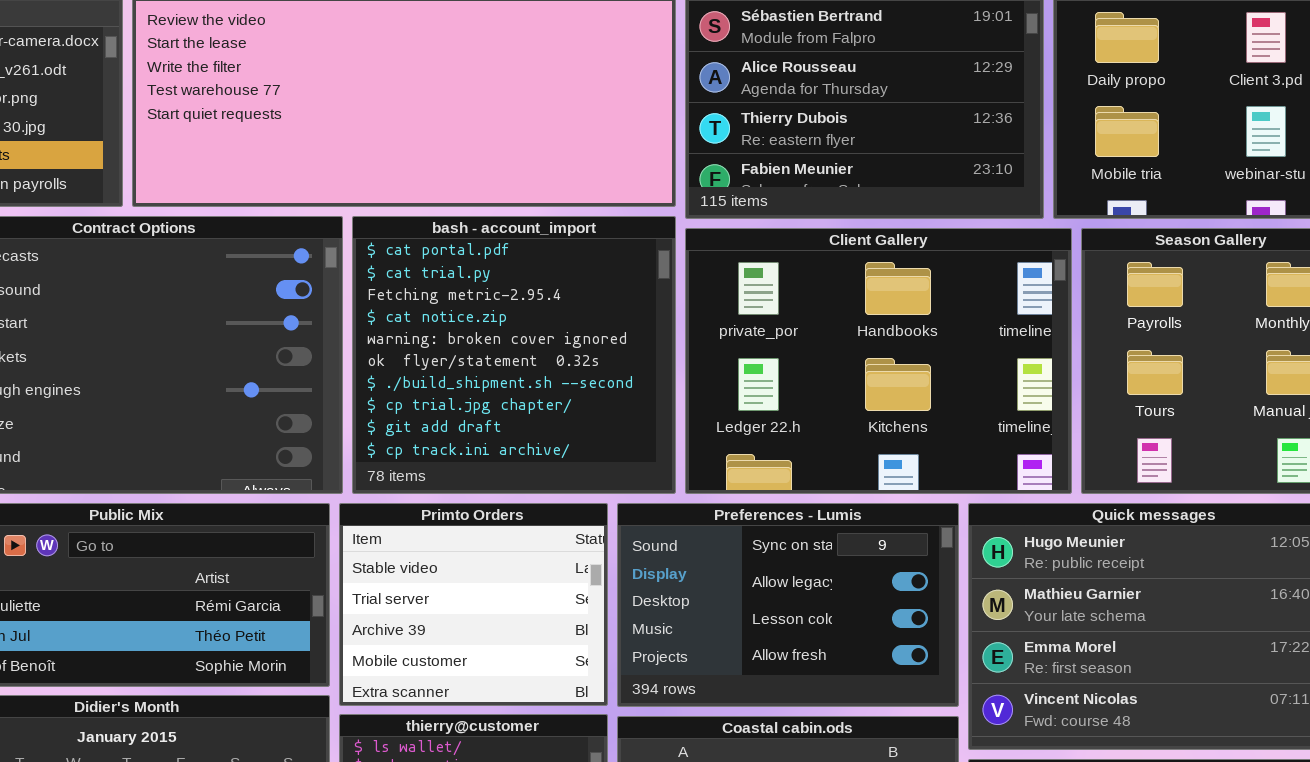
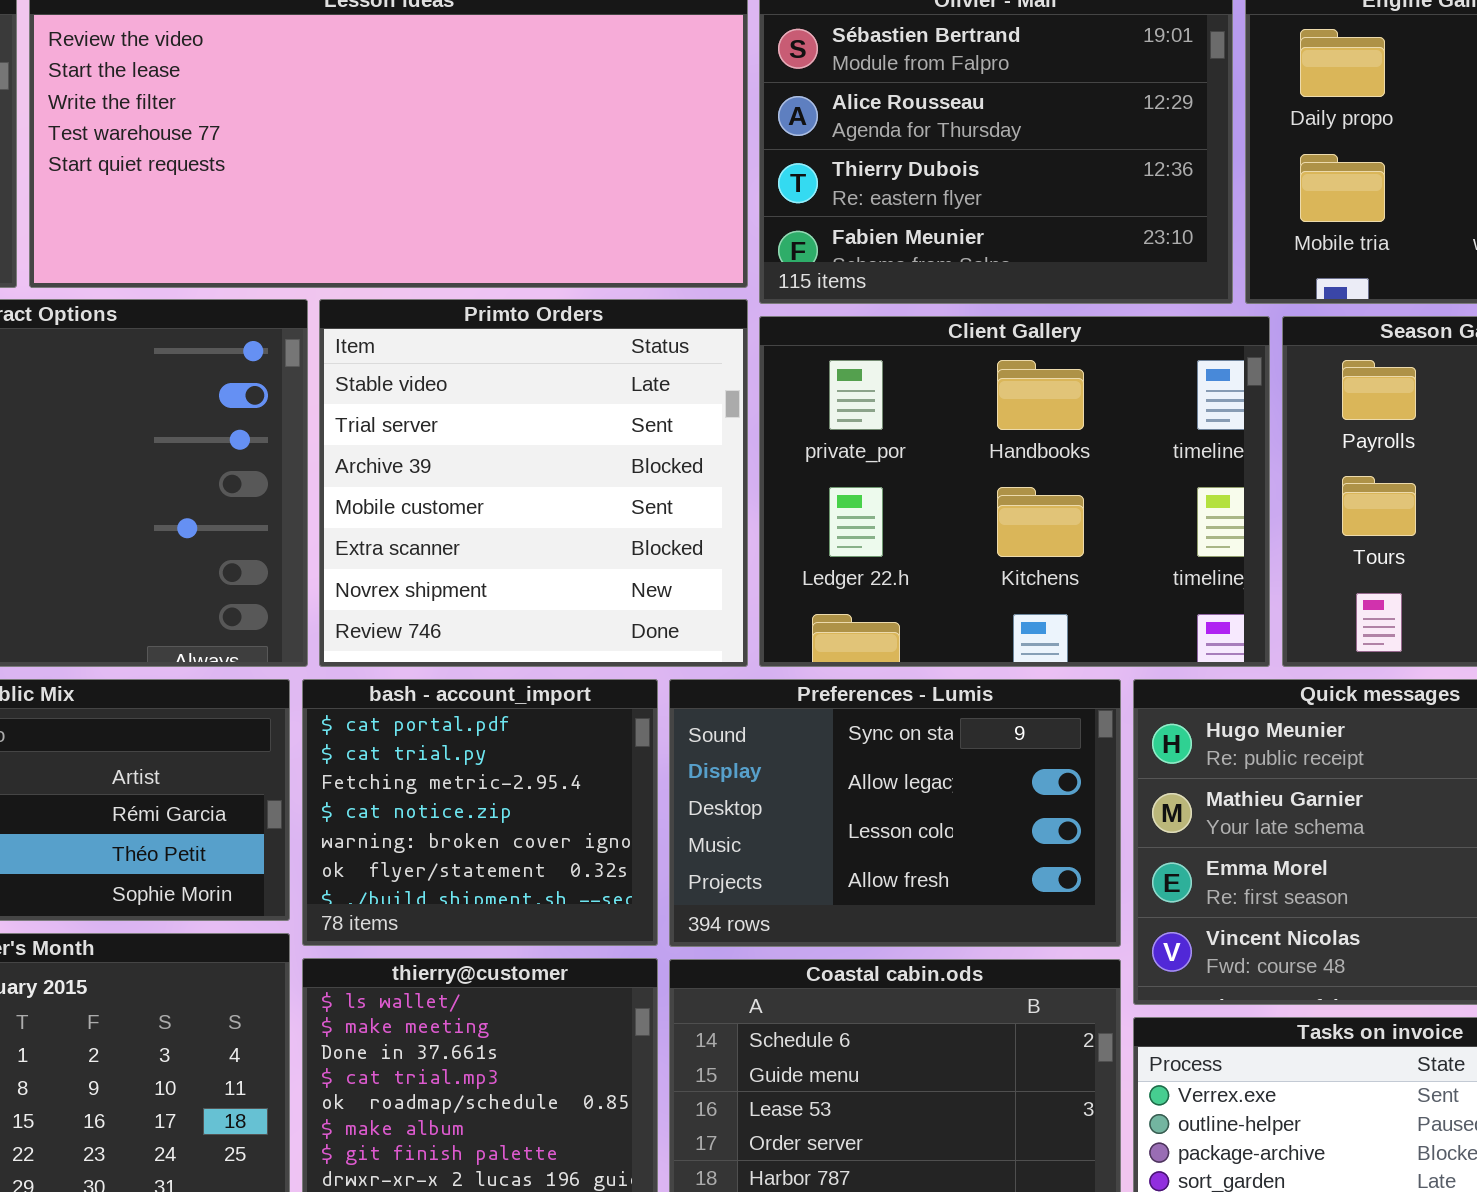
bash - account_import: [352,216,676,494] -> [302,679,658,946], moved, resized
Primto Orders: [339,503,608,706] -> [319,299,748,667], moved, resized

